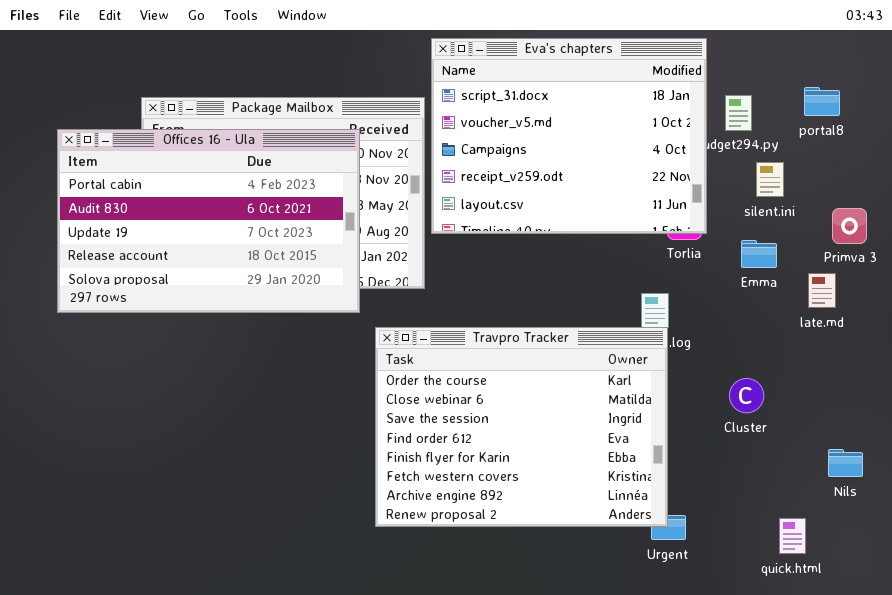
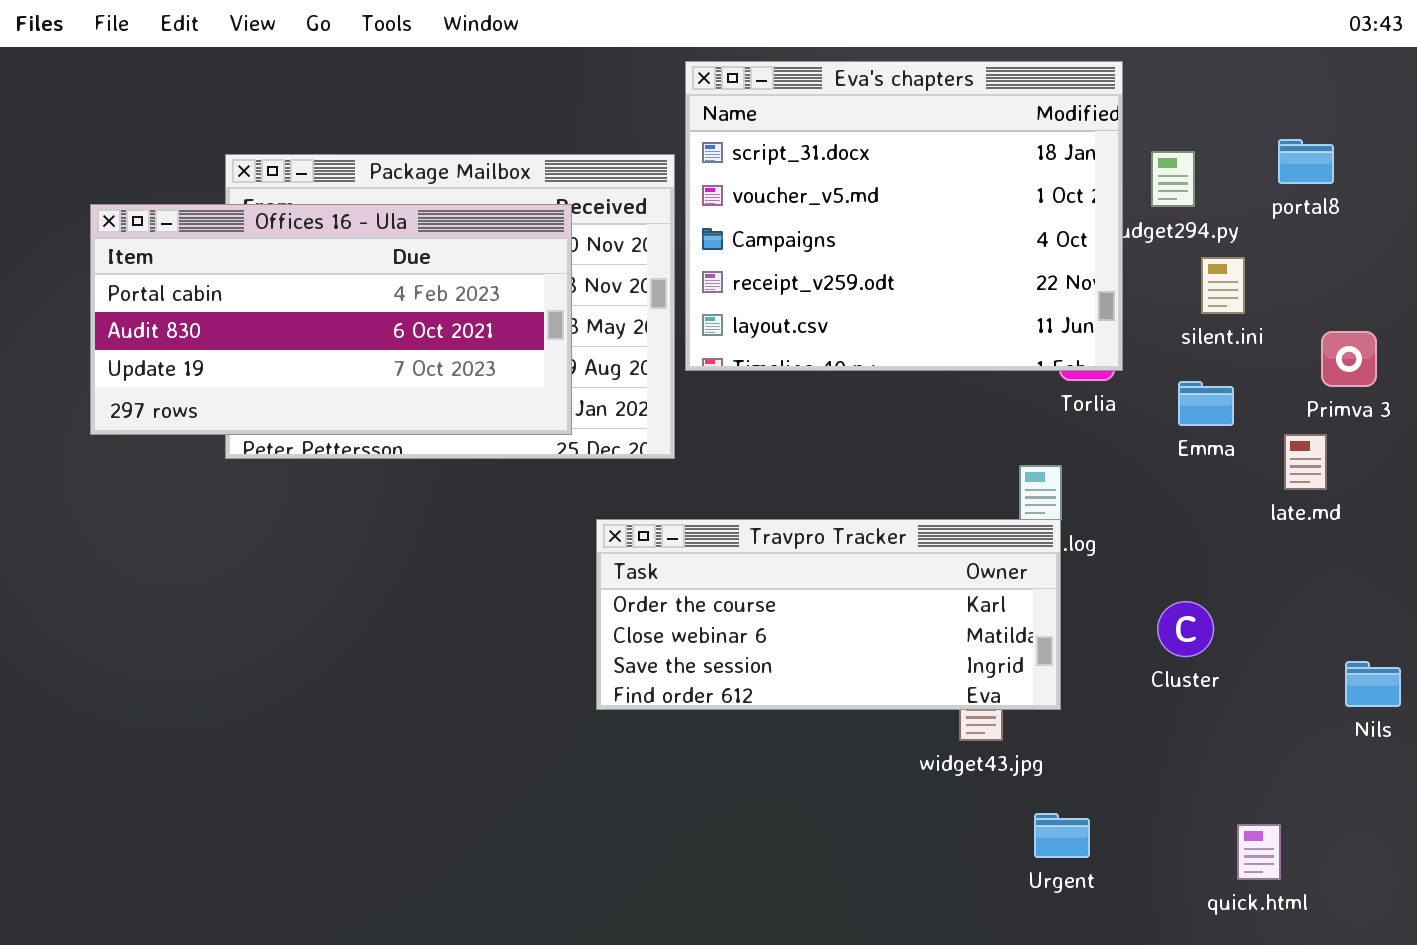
Offices 16 - Ula: [57,129,360,313] -> [90,204,572,435], resized
Travpro Tracker: [375,327,668,527] -> [596,519,1061,710], resized
Nils: [828,449,863,477] -> [1345,661,1401,707], moved

